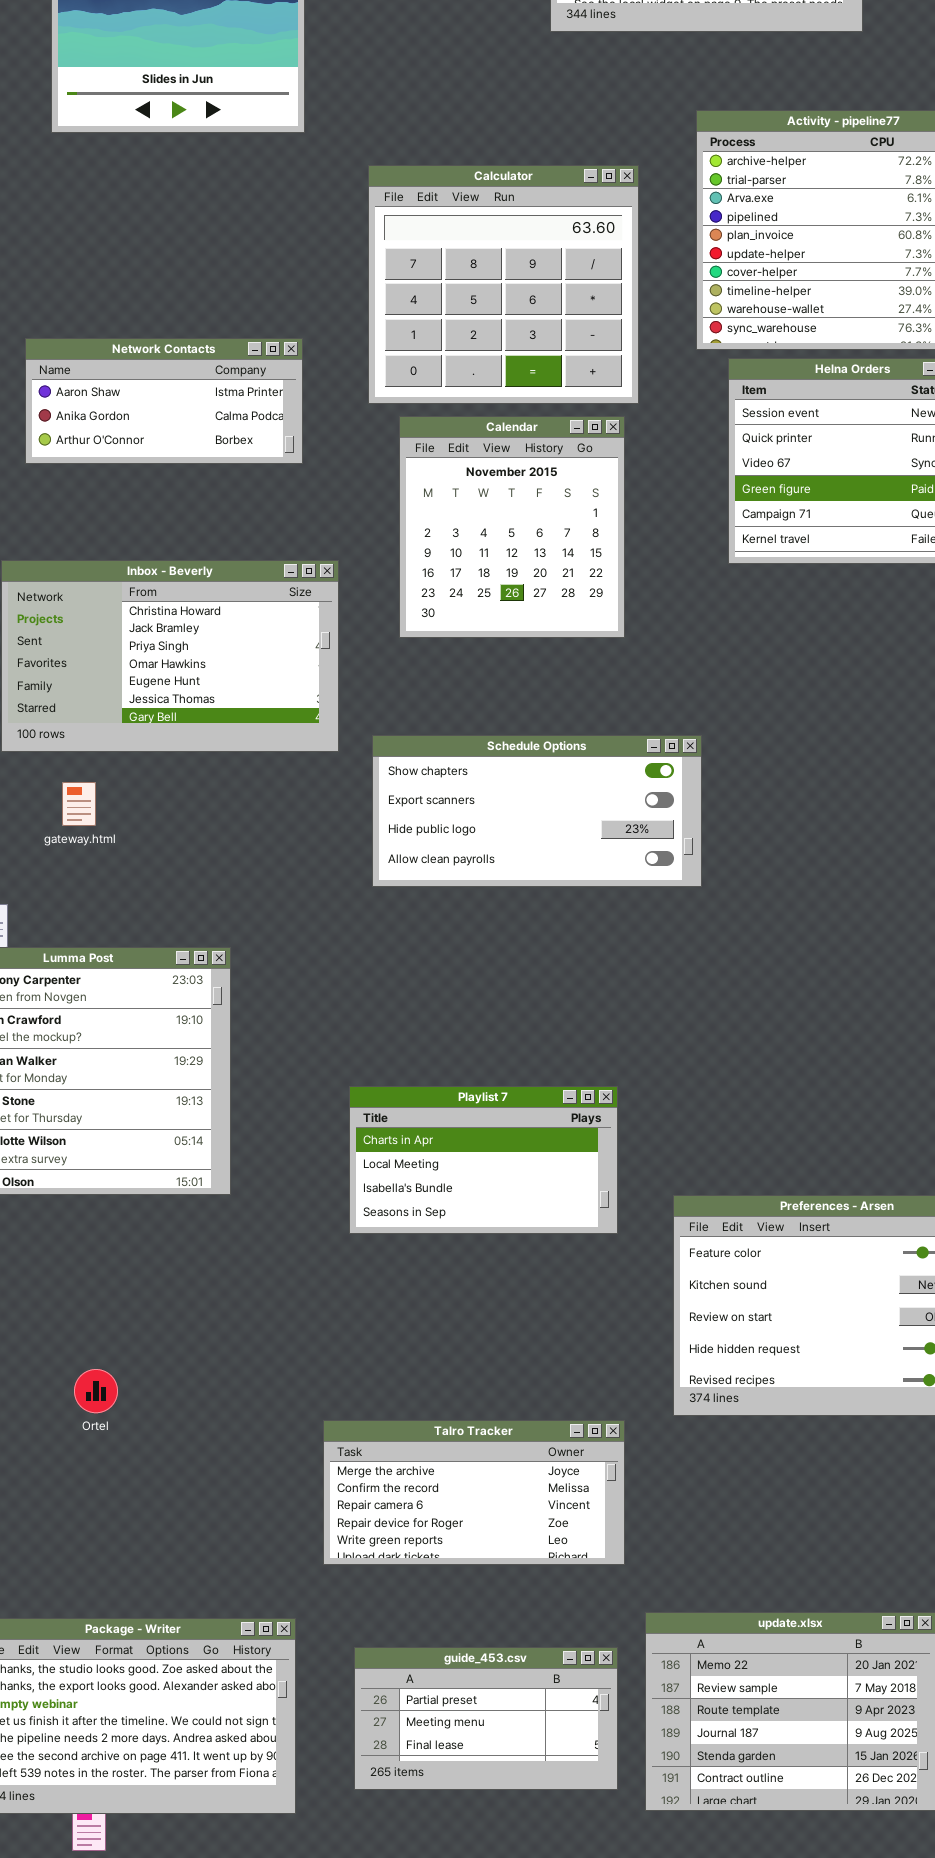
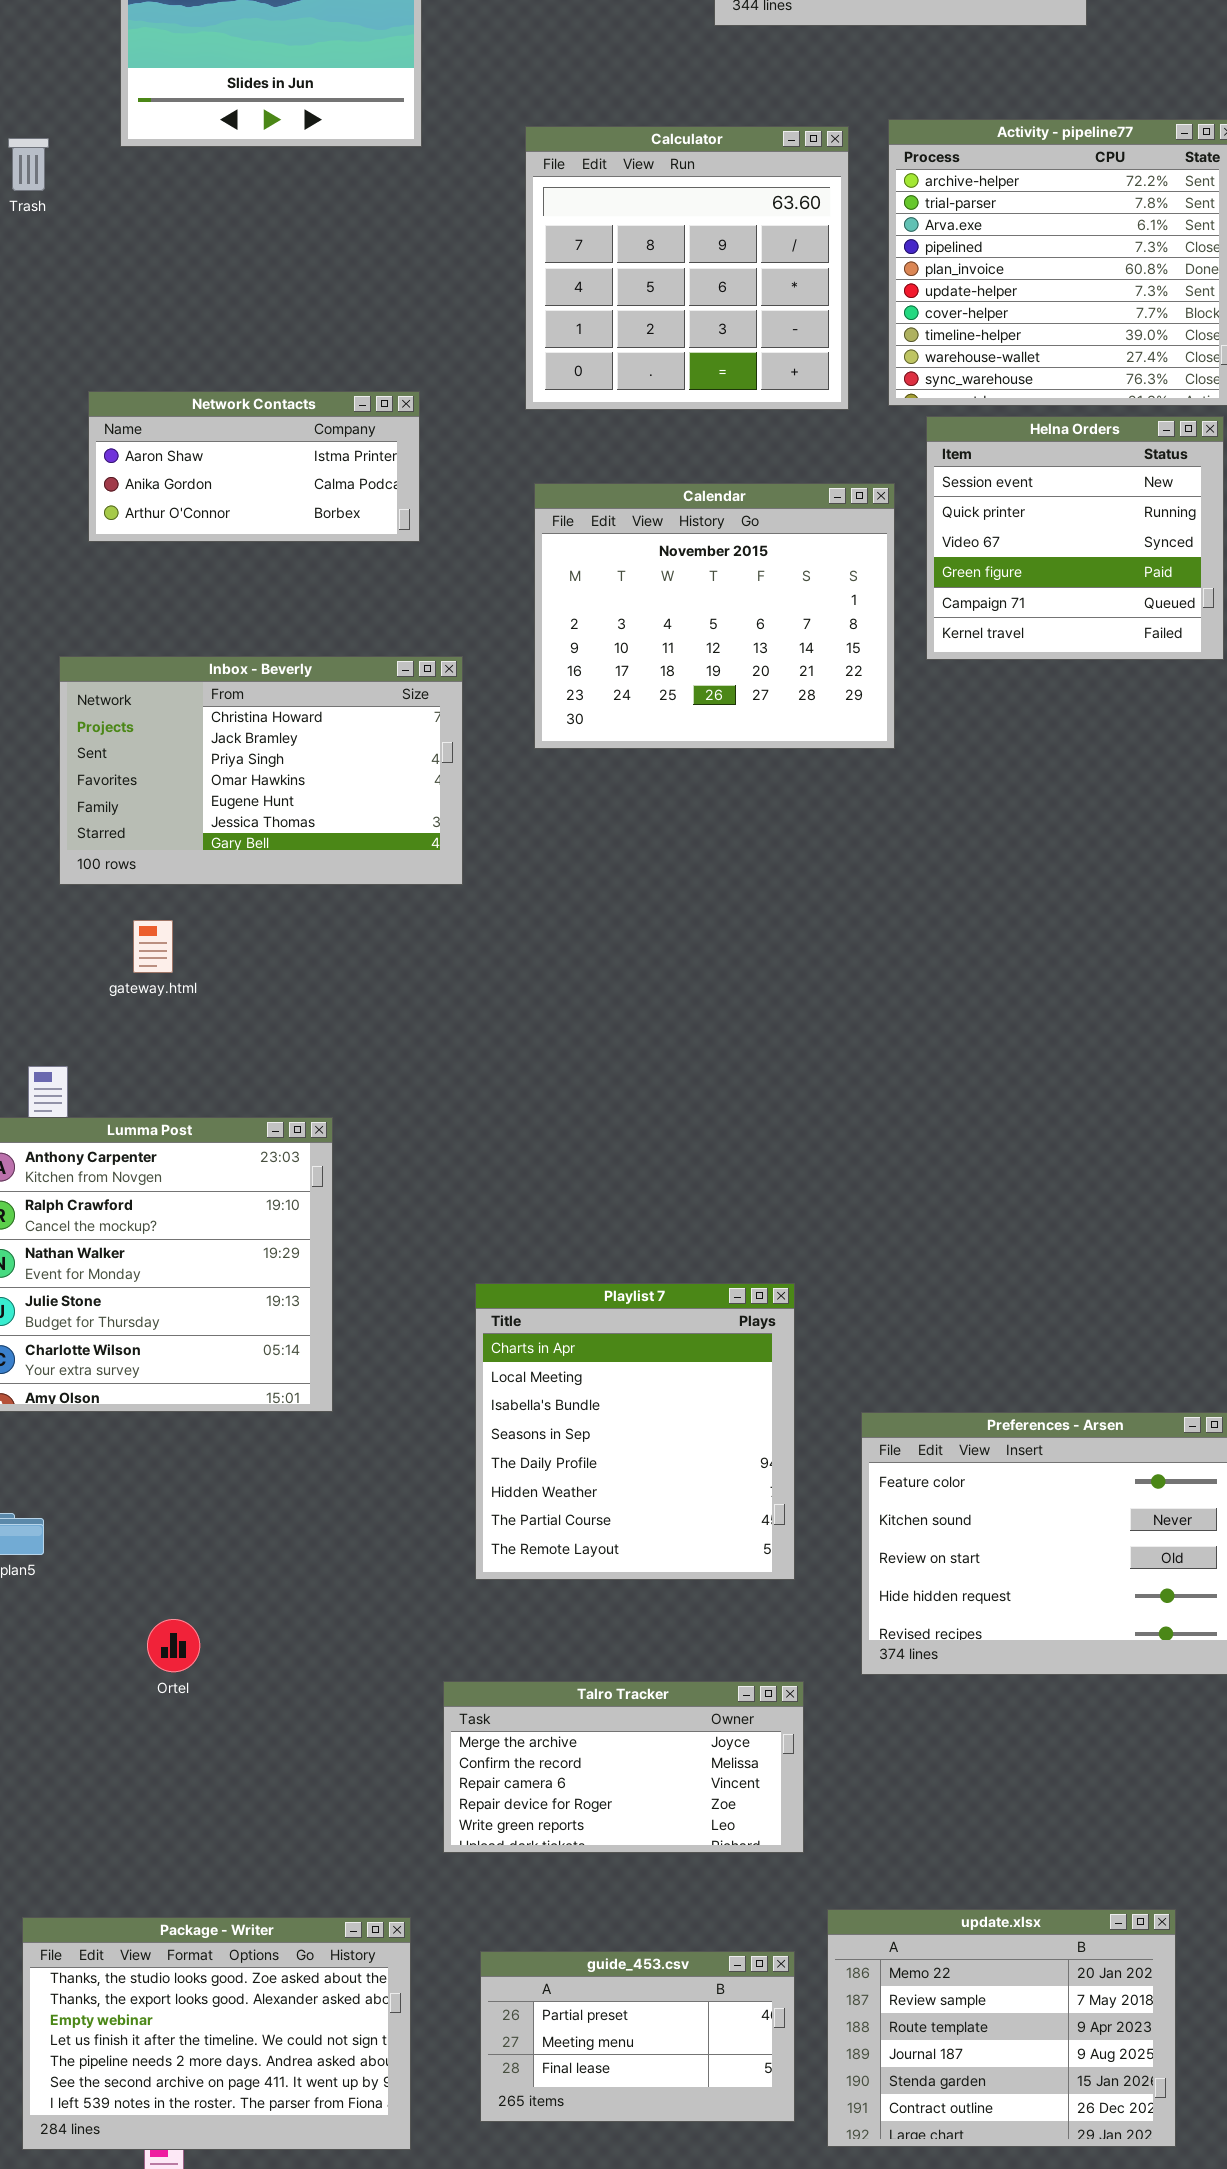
Calculator: [368,165,639,404] -> [525,126,849,410], moved
Calendar: [399,416,625,638] -> [534,483,895,749], resized
Schedule Options: [372,735,702,887] -> none, closed
Playlist 7: [349,1086,618,1234] -> [475,1283,795,1580], resized

